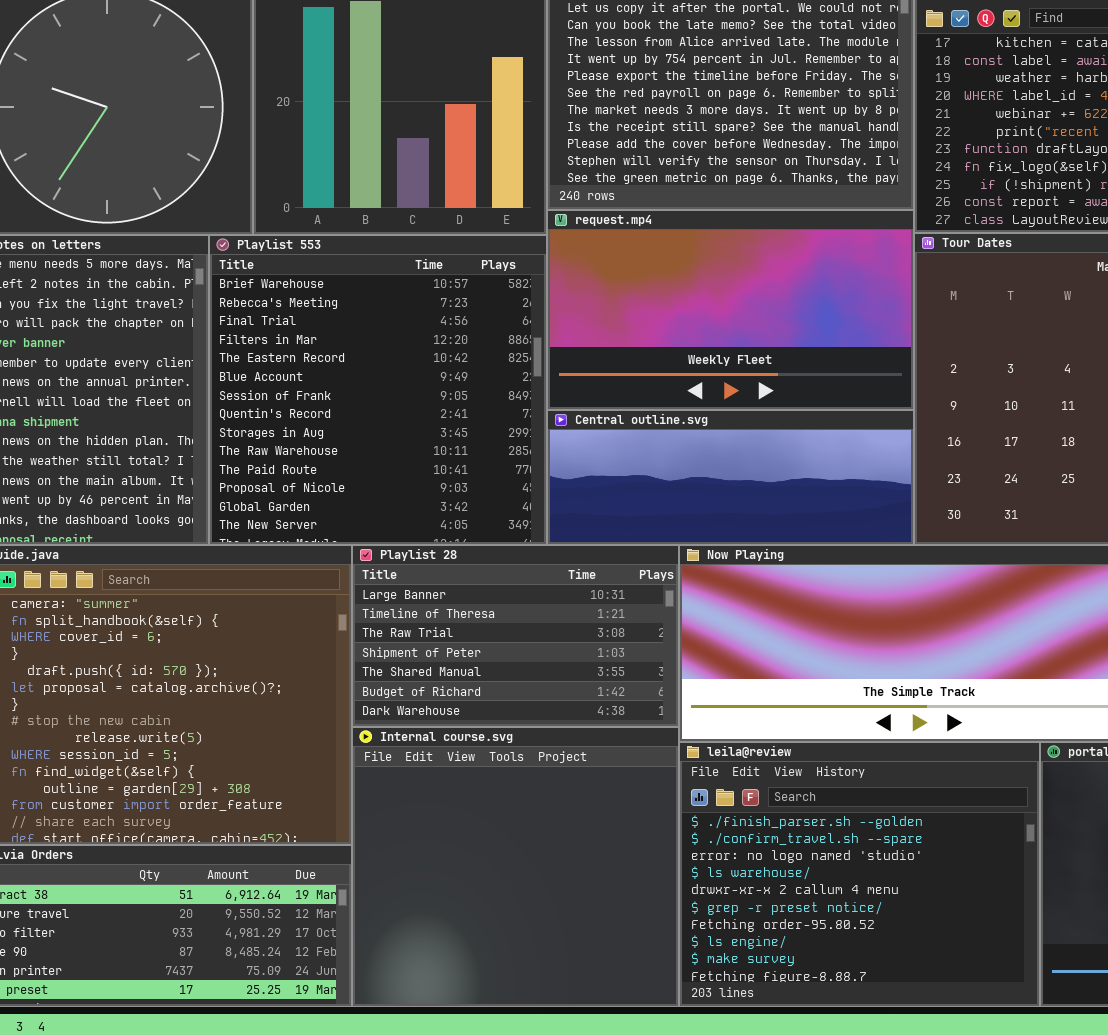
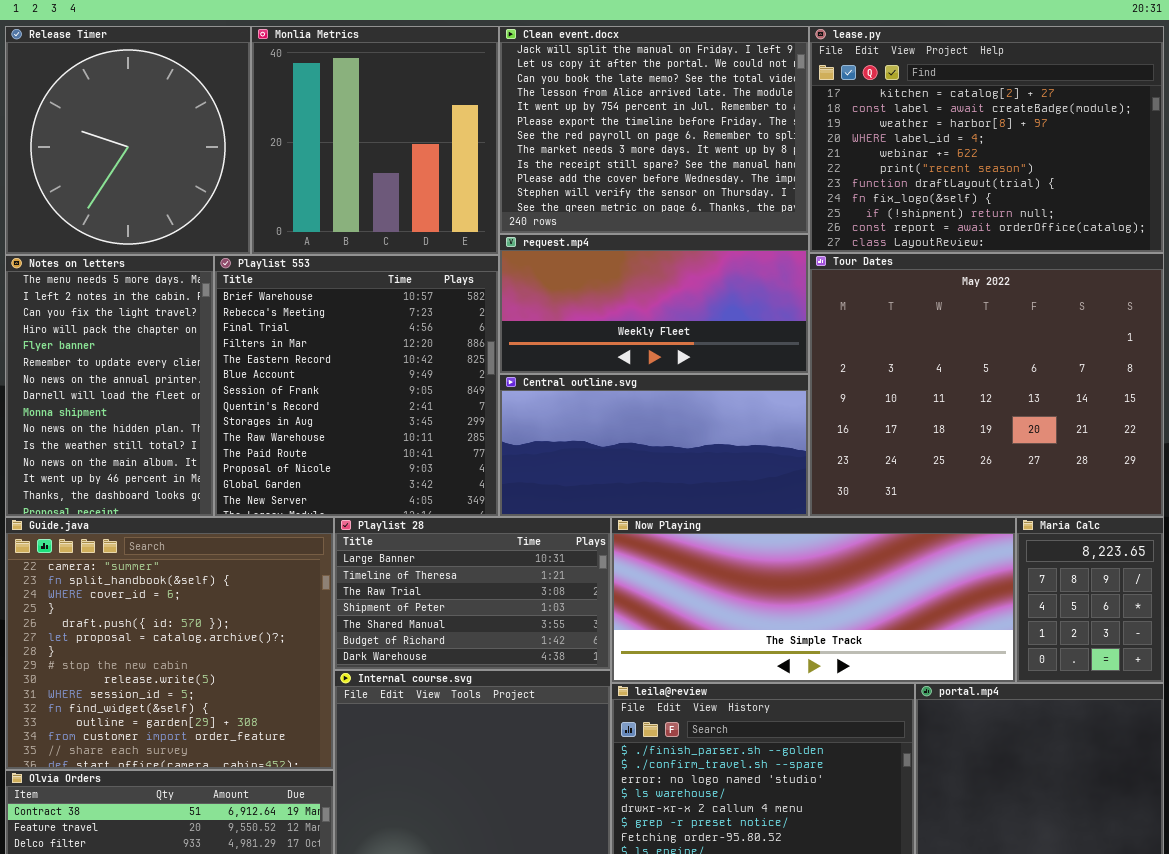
request.mp4: [547,210,914,410] -> [499,234,809,374], resized
Central outline.svg: [547,410,914,545] -> [499,374,809,517], resized

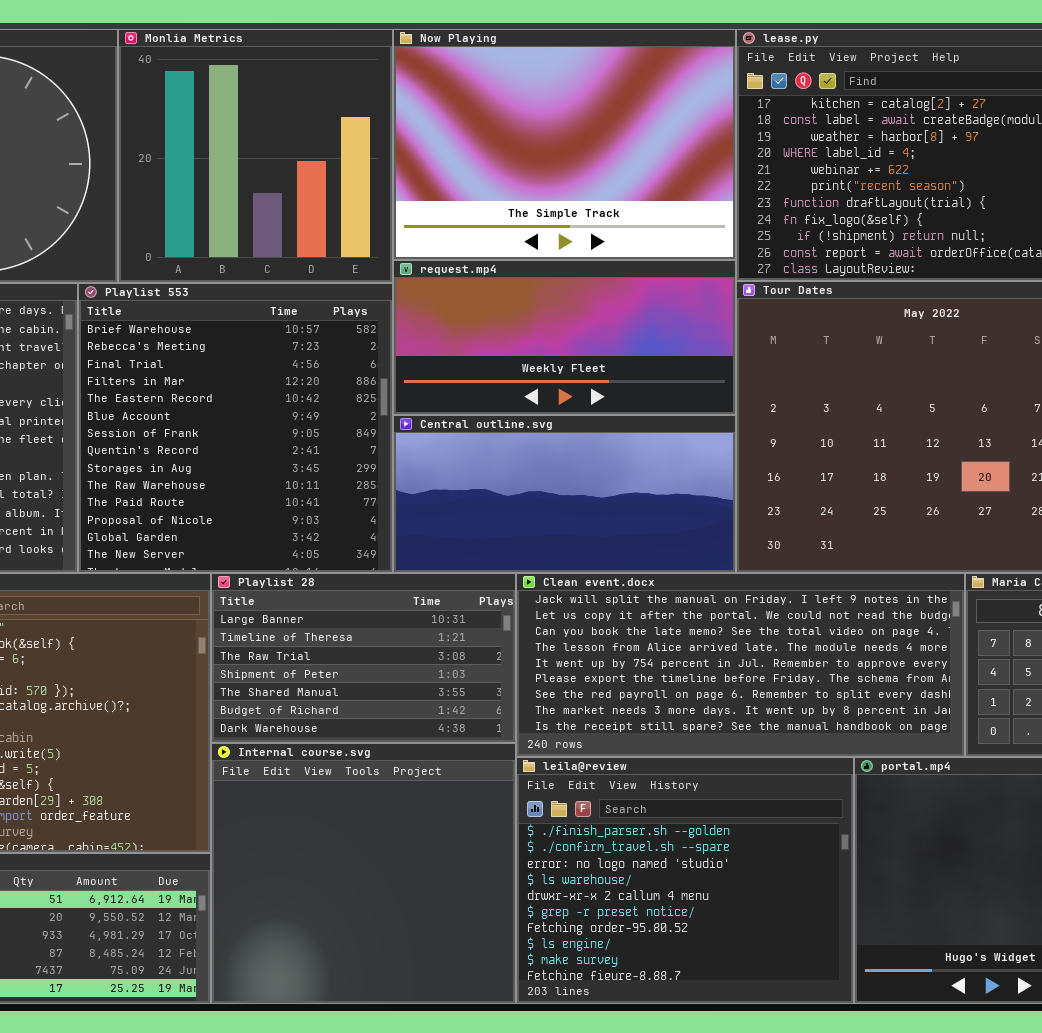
Clean event.docx: [499,26,809,234] -> [516,573,965,757], moved, resized
Now Playing: [611,517,1016,683] -> [393,29,736,260], moved, resized

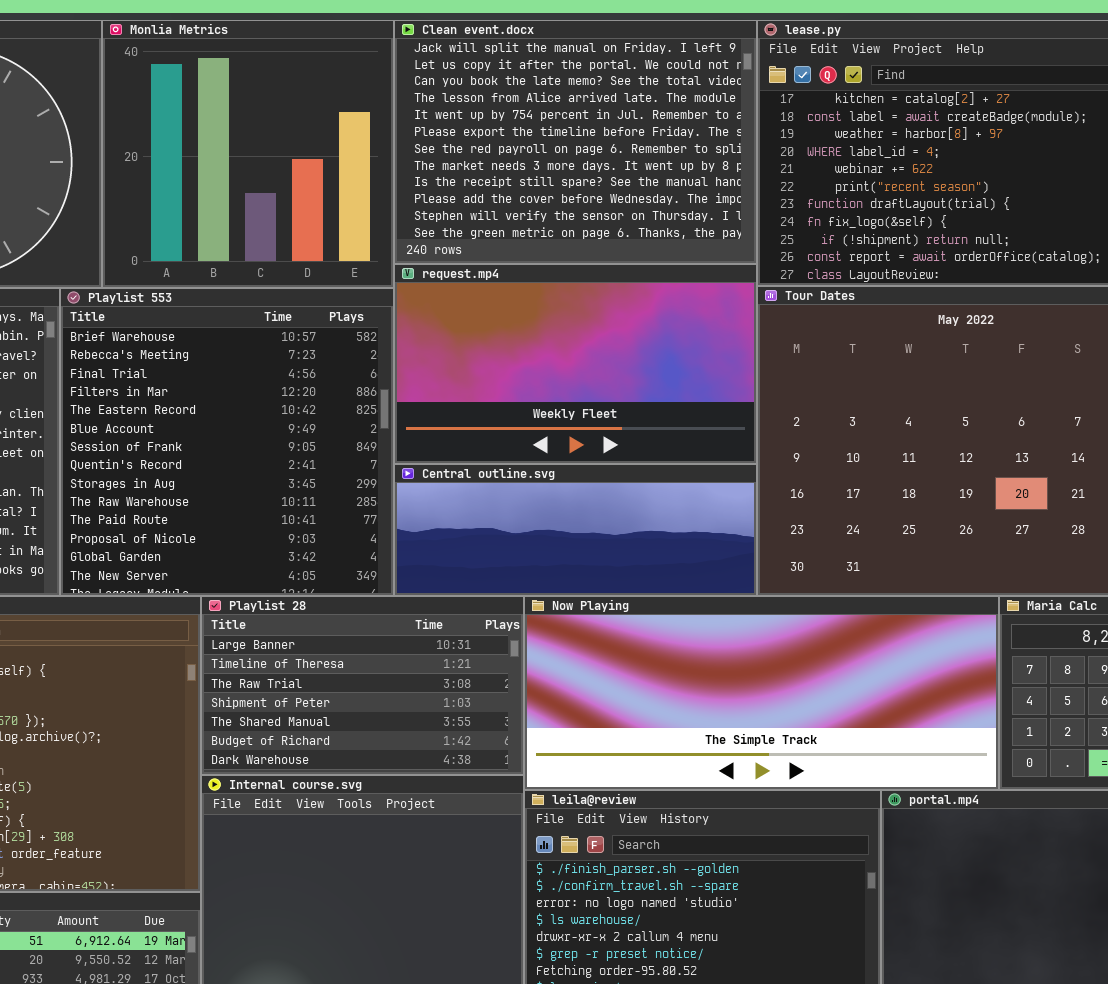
Now Playing: [393,29,736,260] -> [524,596,999,790], moved, resized
request.mp4: [393,260,736,415] -> [394,264,757,464], resized
Central outline.svg: [393,415,736,573] -> [394,464,757,596], resized
Clean event.docx: [516,573,965,757] -> [394,20,757,264], moved, resized

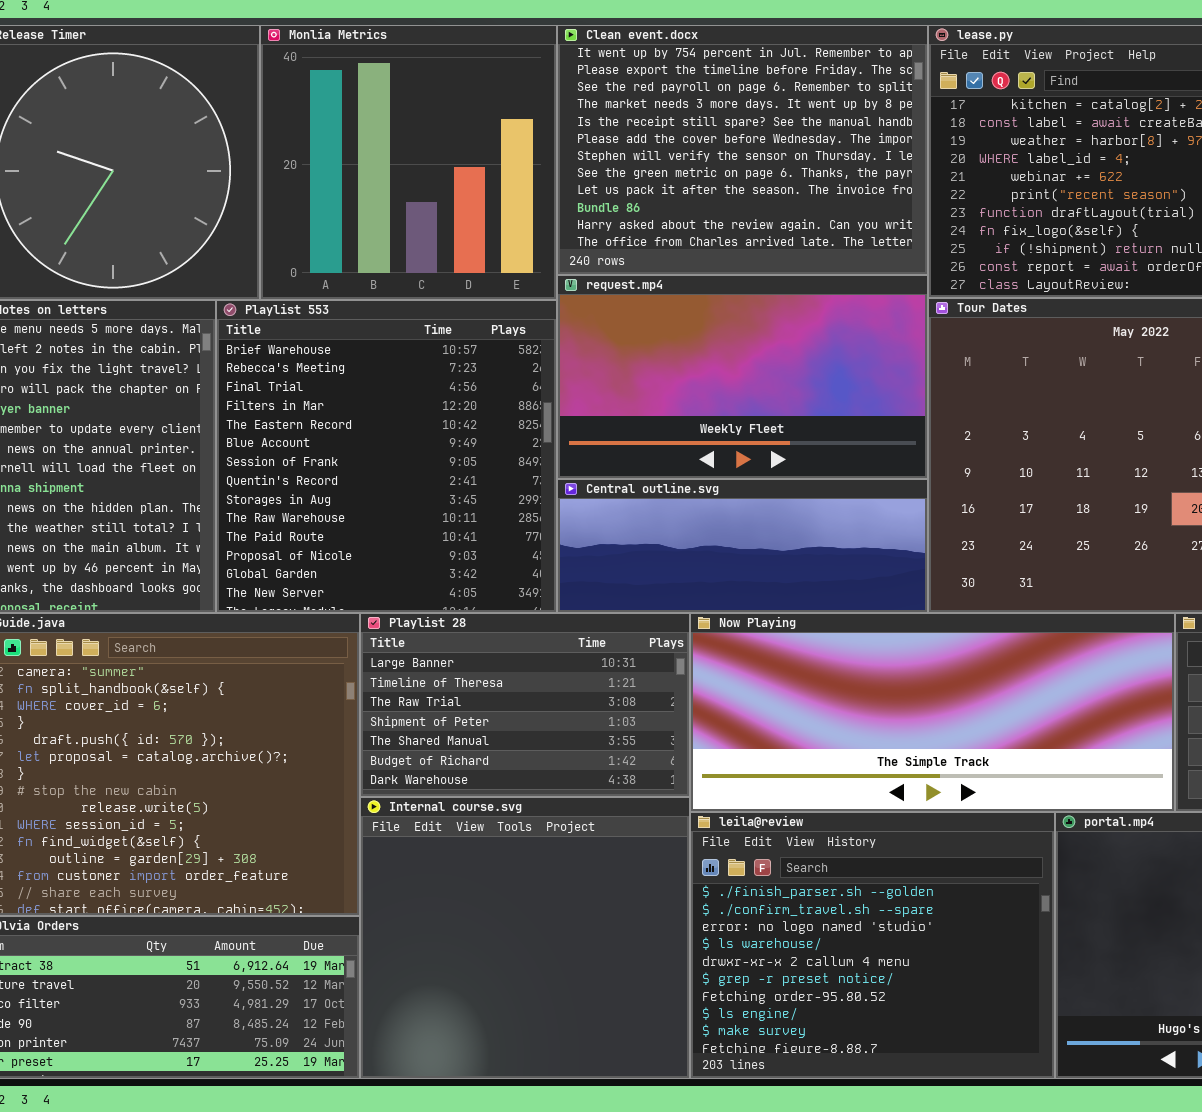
Clean event.docx: [394,20,757,264] -> [557,25,928,275], scrolled down 4 rows

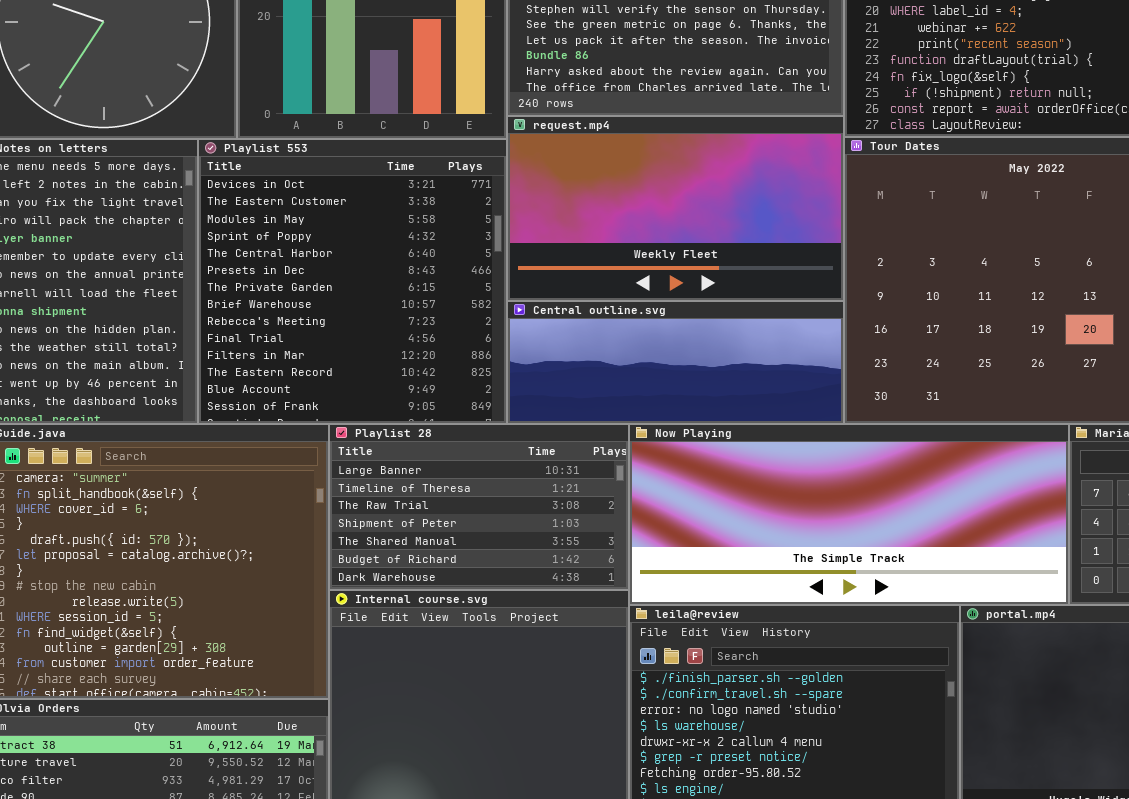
Playlist 553: [216,300,557,613] -> [198,139,507,424], scrolled up 7 rows

